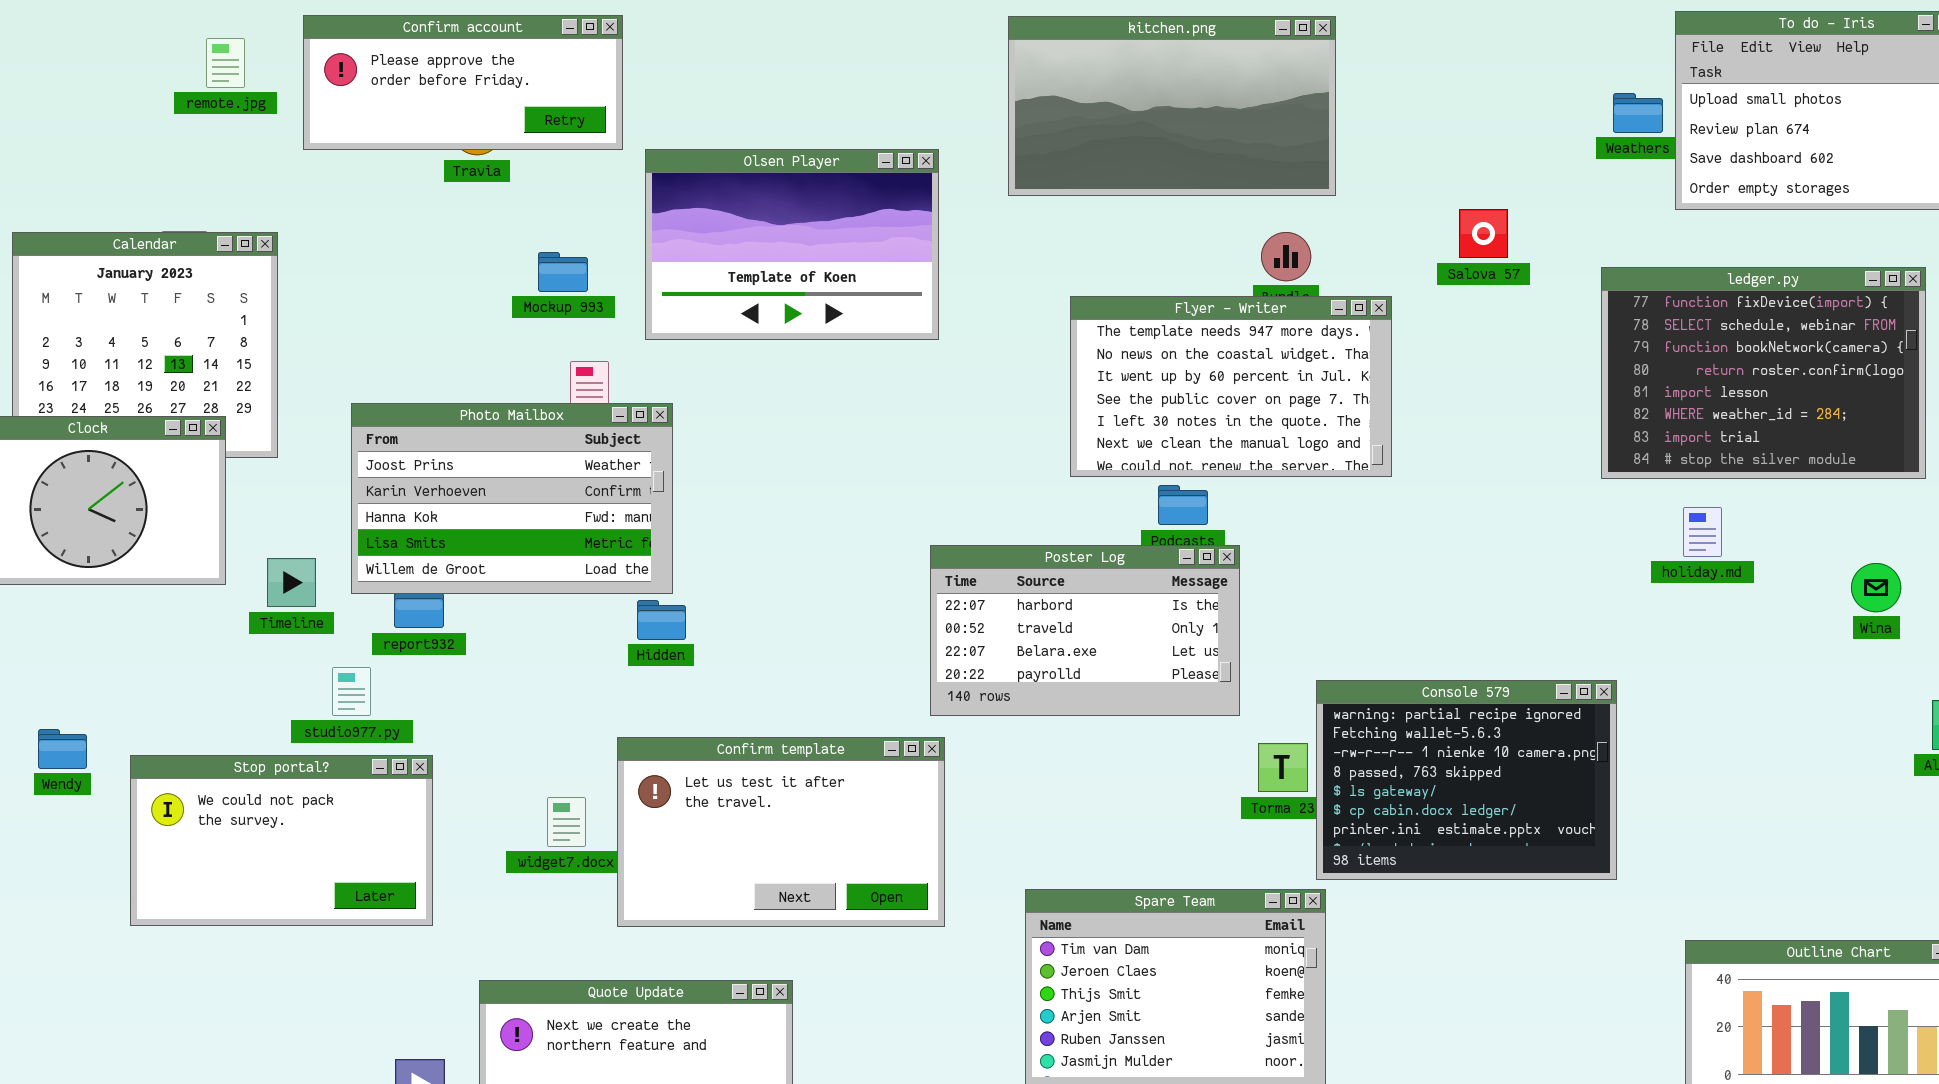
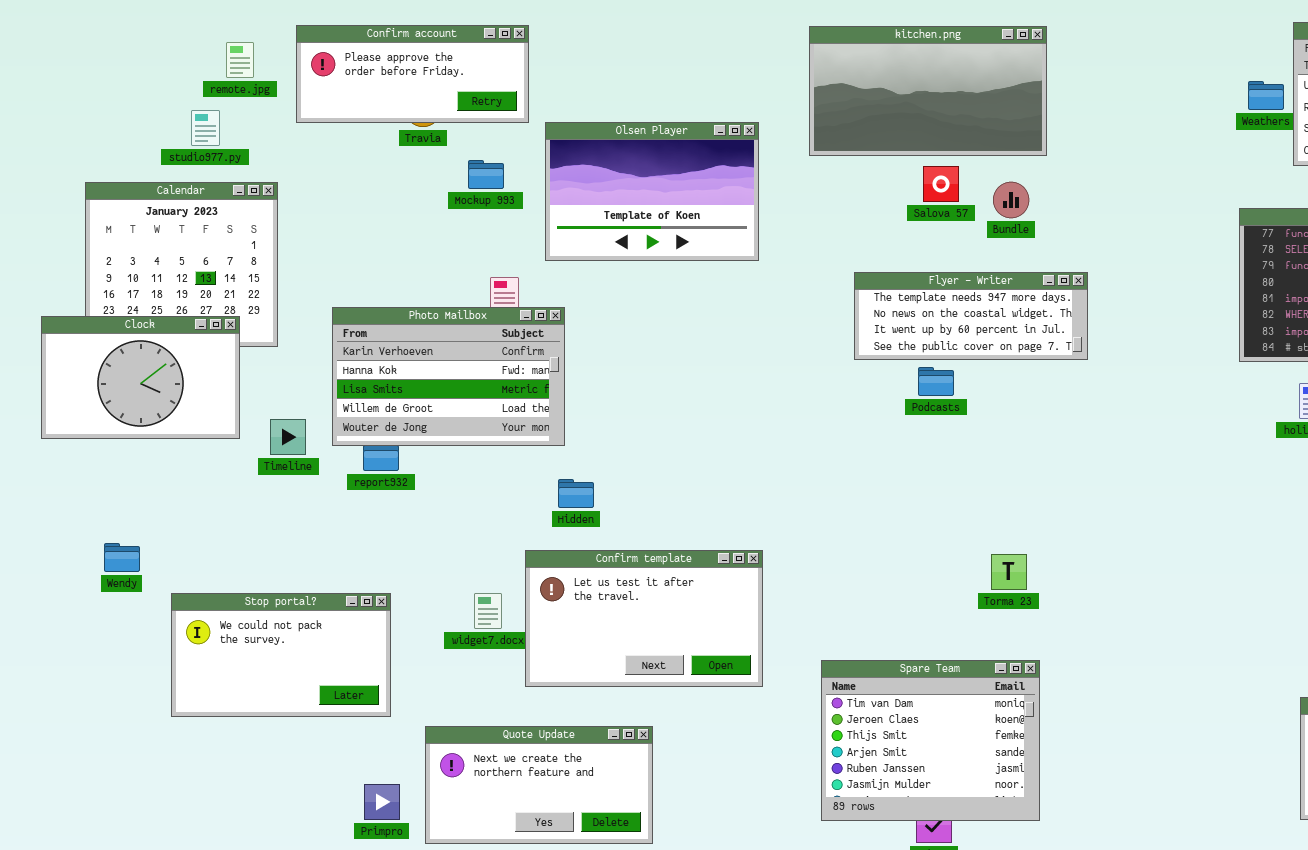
Salova 57: [1459,209,1508,258] -> [923,166,959,202], moved
Mockup 993: [538,252,588,292] -> [468,160,504,189], moved
Flyer - Writer: [1070,296,1392,477] -> [854,272,1088,360], resized
Photo Mailbox: [351,403,673,594] -> [332,307,565,446], scrolled down 1 row
Poster Log: [930,545,1240,716] -> none, closed
Hidden: [637,600,686,640] -> [558,479,594,508], moved
studio977.py: [332,667,371,716] -> [191,110,220,146], moved
Console 579: [1316,680,1617,880] -> none, closed
Stop portal?: [130,755,433,926] -> [171,593,391,717], moved

